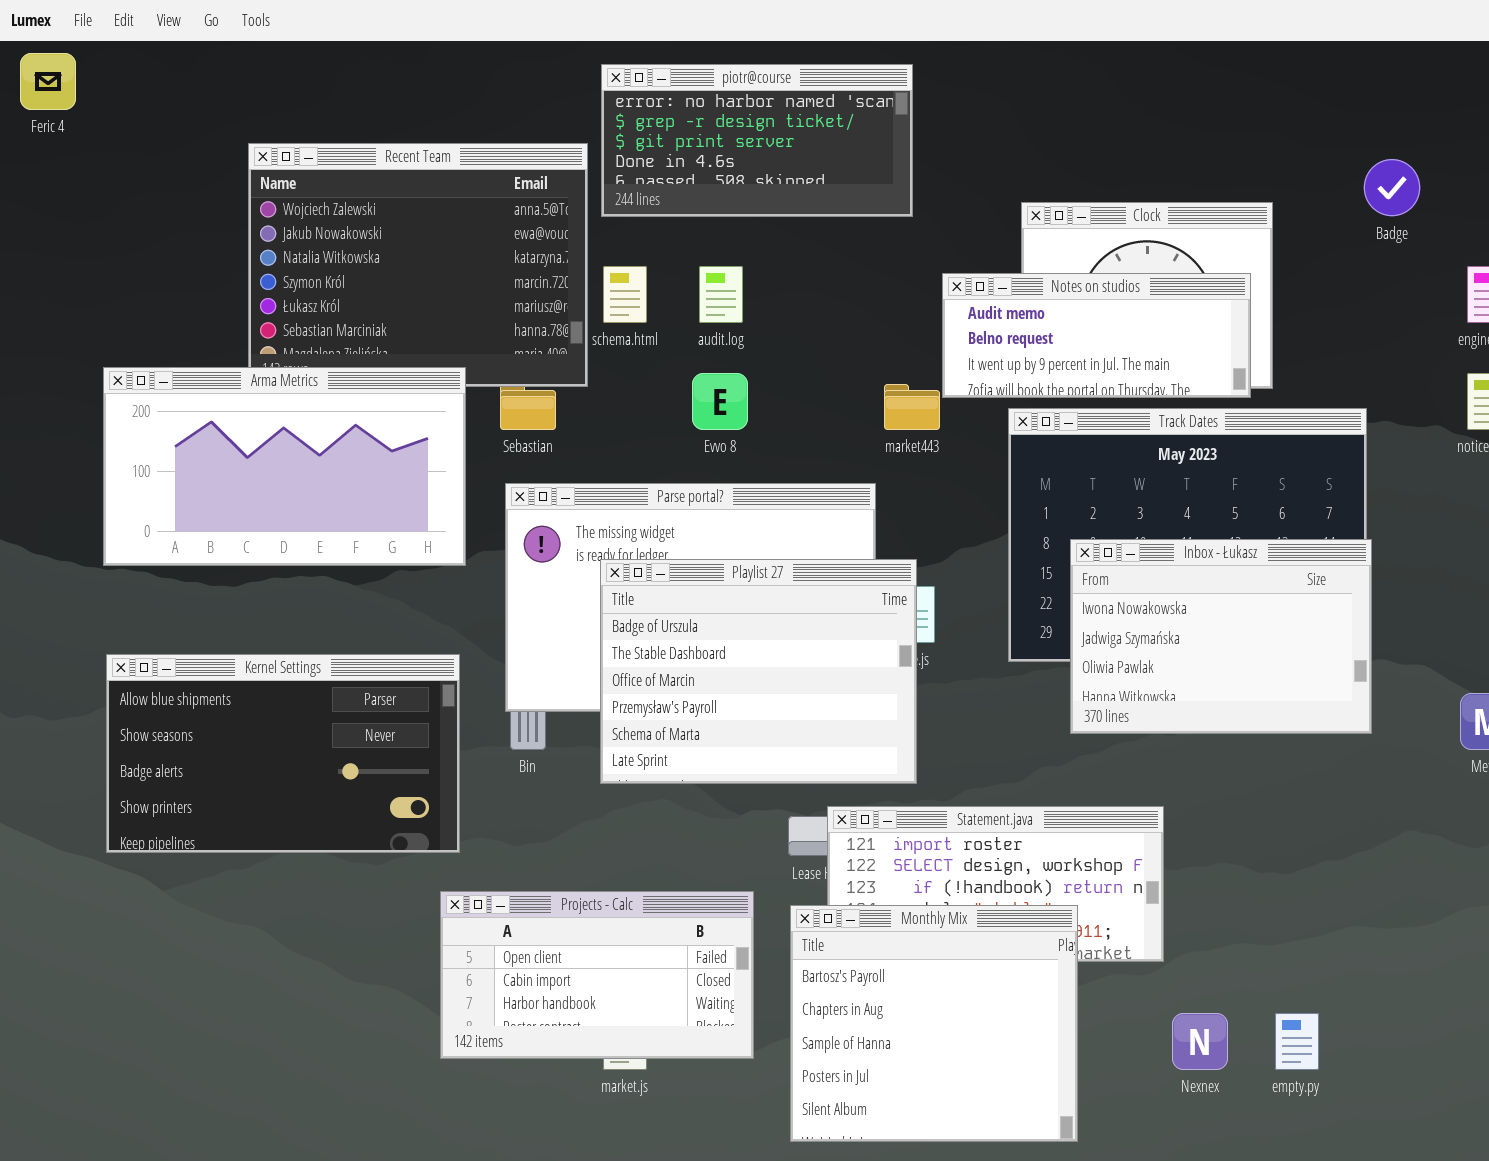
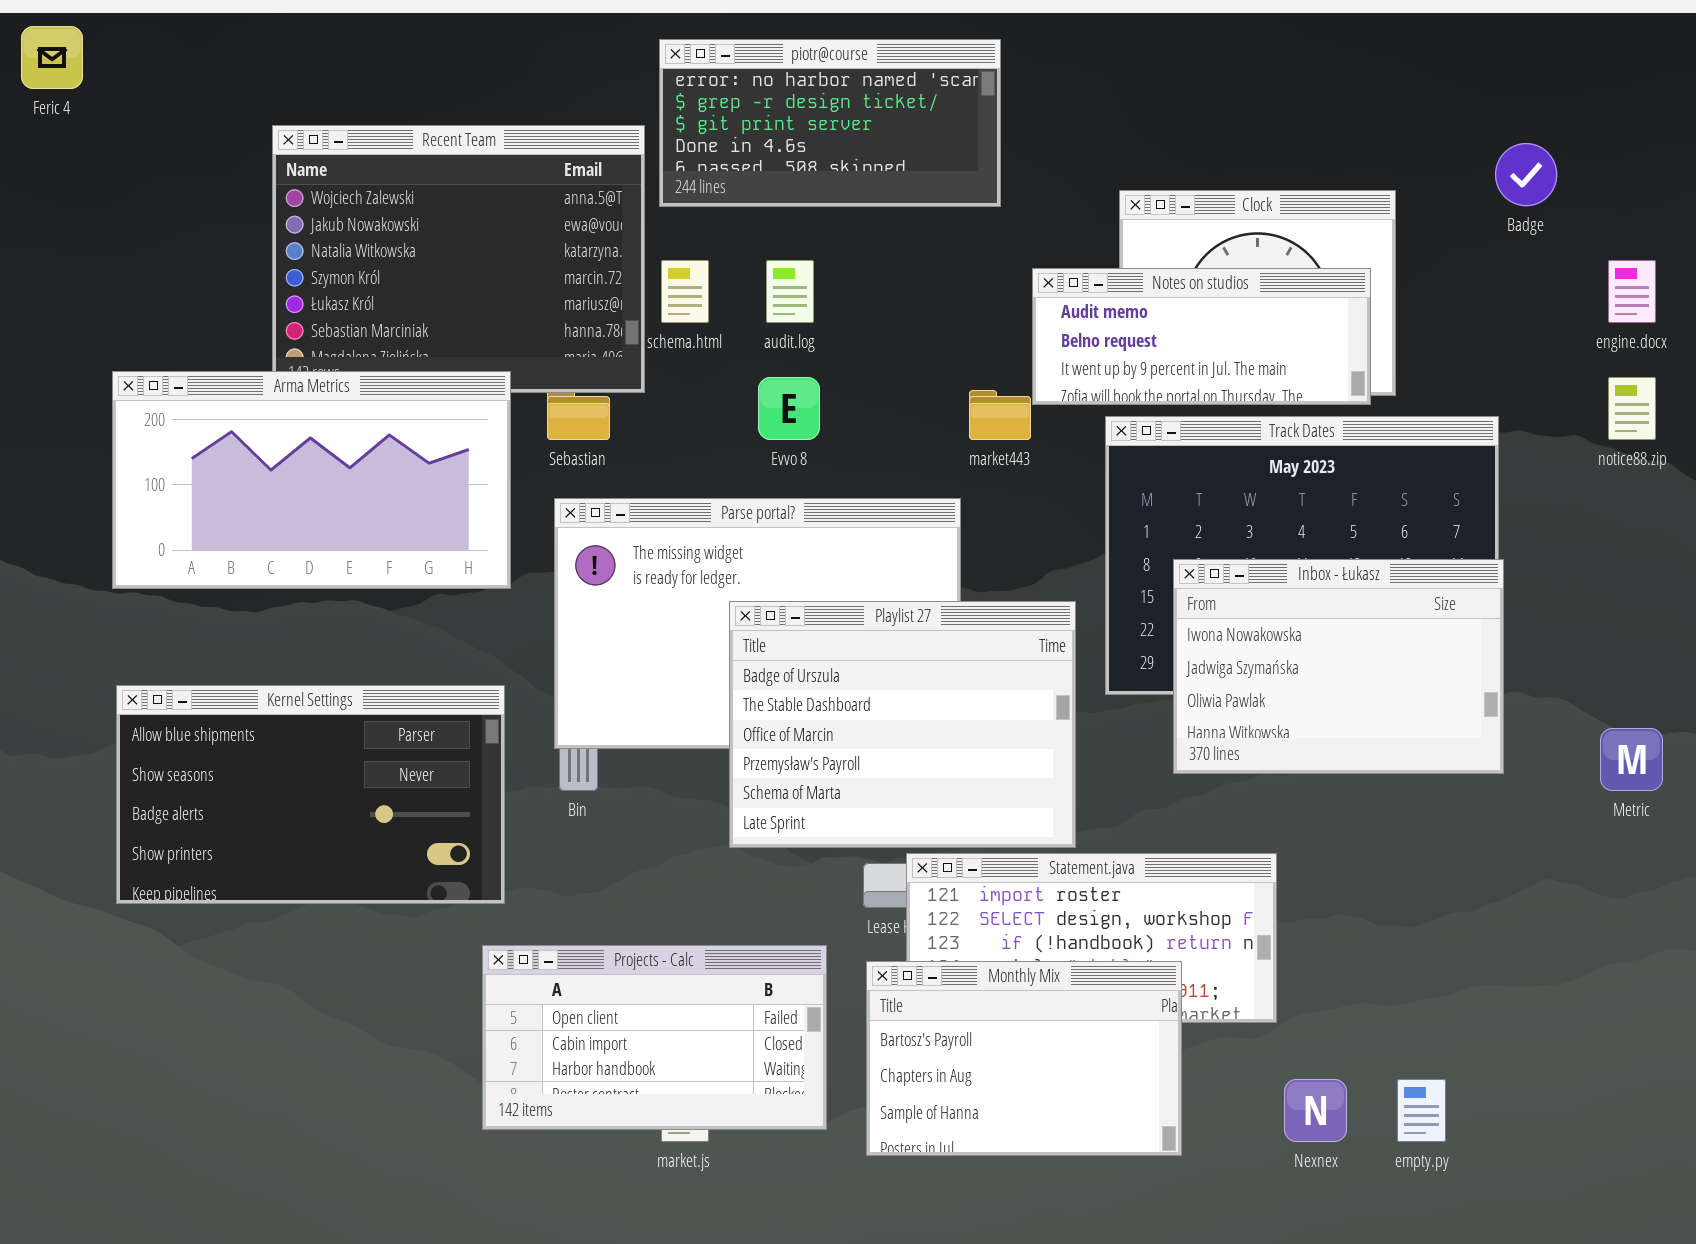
Playlist 27: [600,559,917,784] -> [729,601,1076,848], moved
Monthly Mix: [790,905,1078,1142] -> [866,961,1182,1156], resized

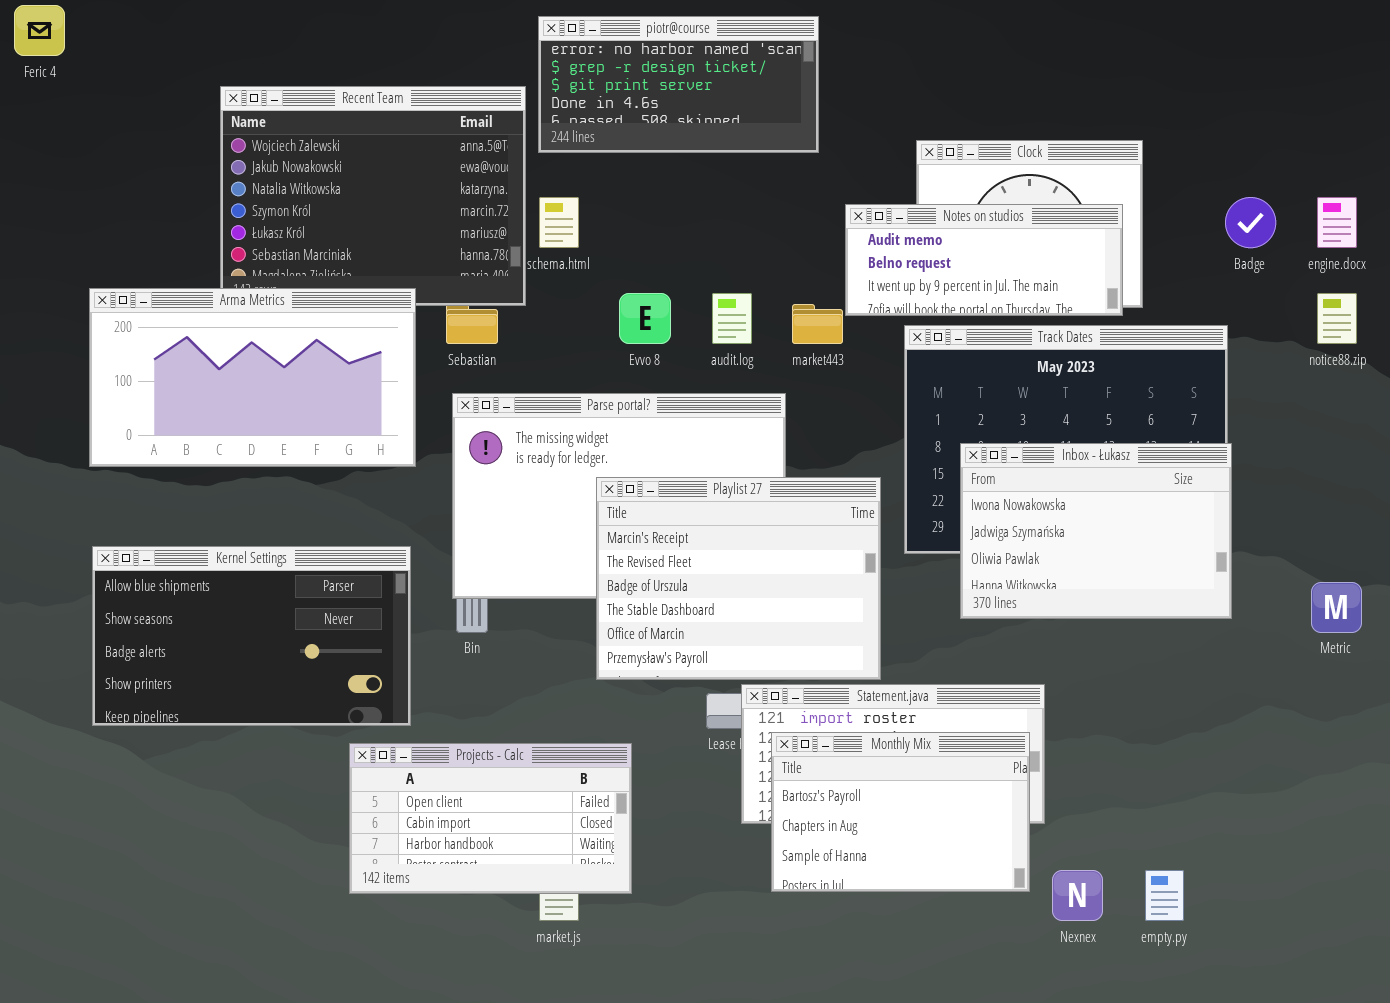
Badge: [1495,143,1557,206] -> [1225,197,1276,248], moved
audit.log: [766,260,814,323] -> [712,293,752,344], moved
Playlist 27: [729,601,1076,848] -> [596,477,881,680], scrolled up 2 rows
Projects - Calc: [482,945,827,1130] -> [349,743,632,894], moved
Monthly Mix: [866,961,1182,1156] -> [771,732,1030,892], moved

